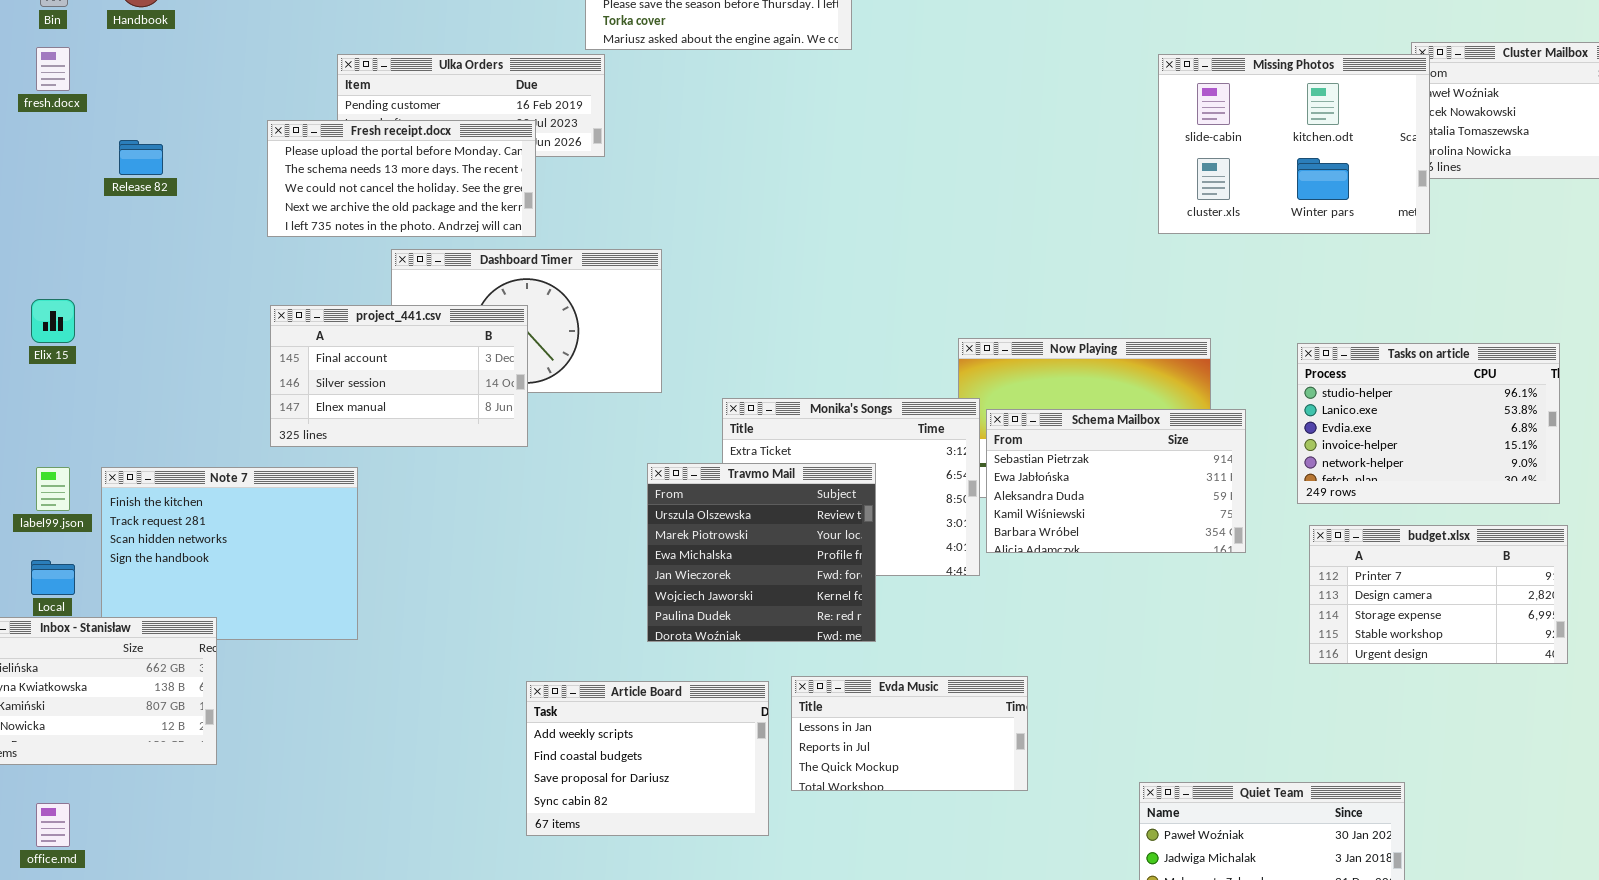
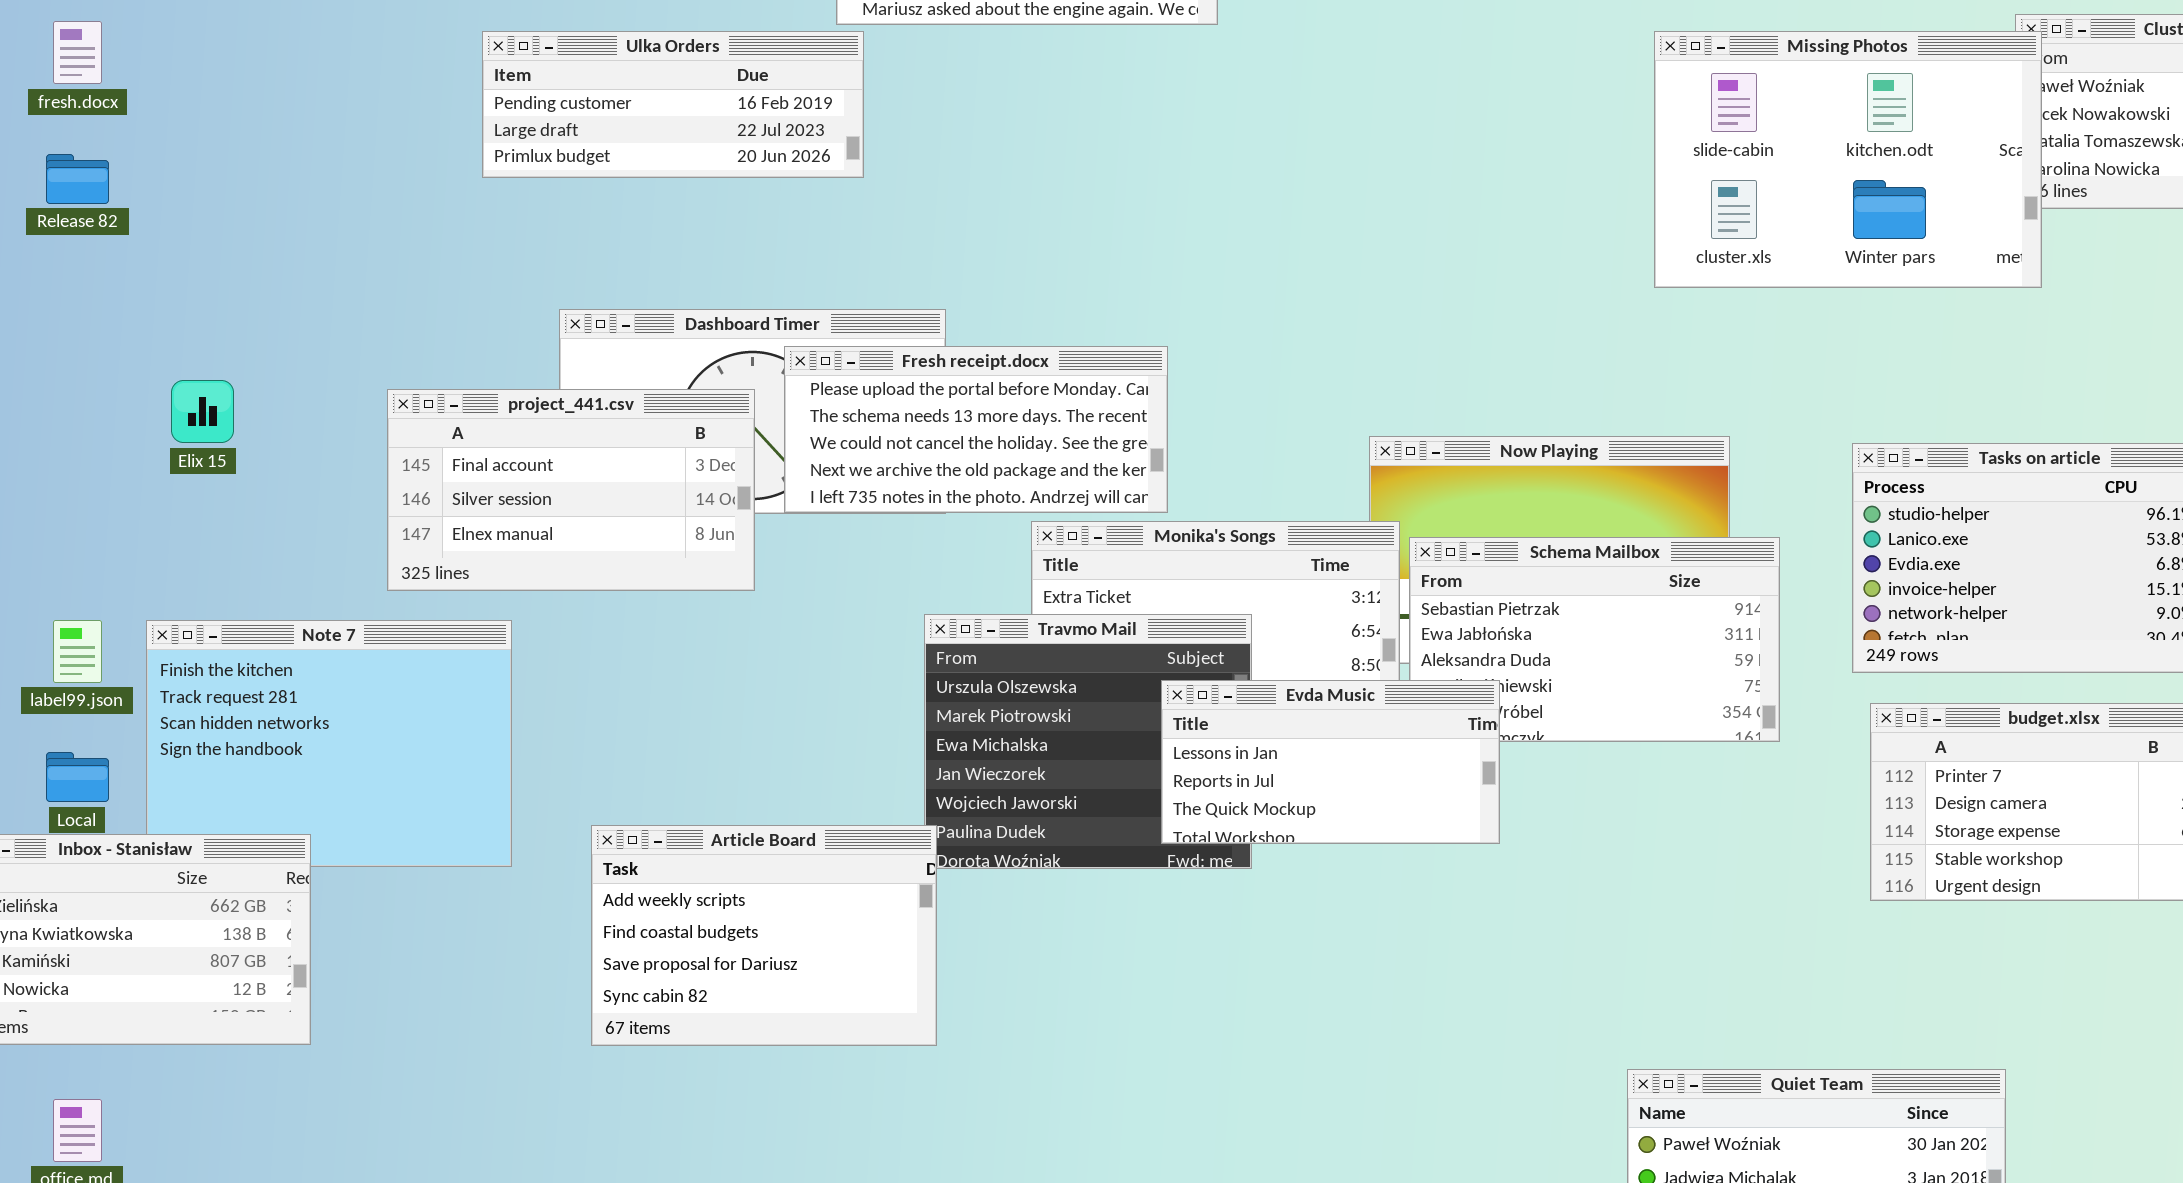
Fresh receipt.docx: [267,120,536,237] -> [784,346,1168,513], moved
Release 82: [119,140,163,175] -> [46,154,109,204], moved
Elix 15: [31,299,75,343] -> [171,380,234,443], moved
Evda Music: [791,676,1028,791] -> [1161,680,1500,844], moved
Article Board: [526,681,769,836] -> [591,825,937,1046], moved

